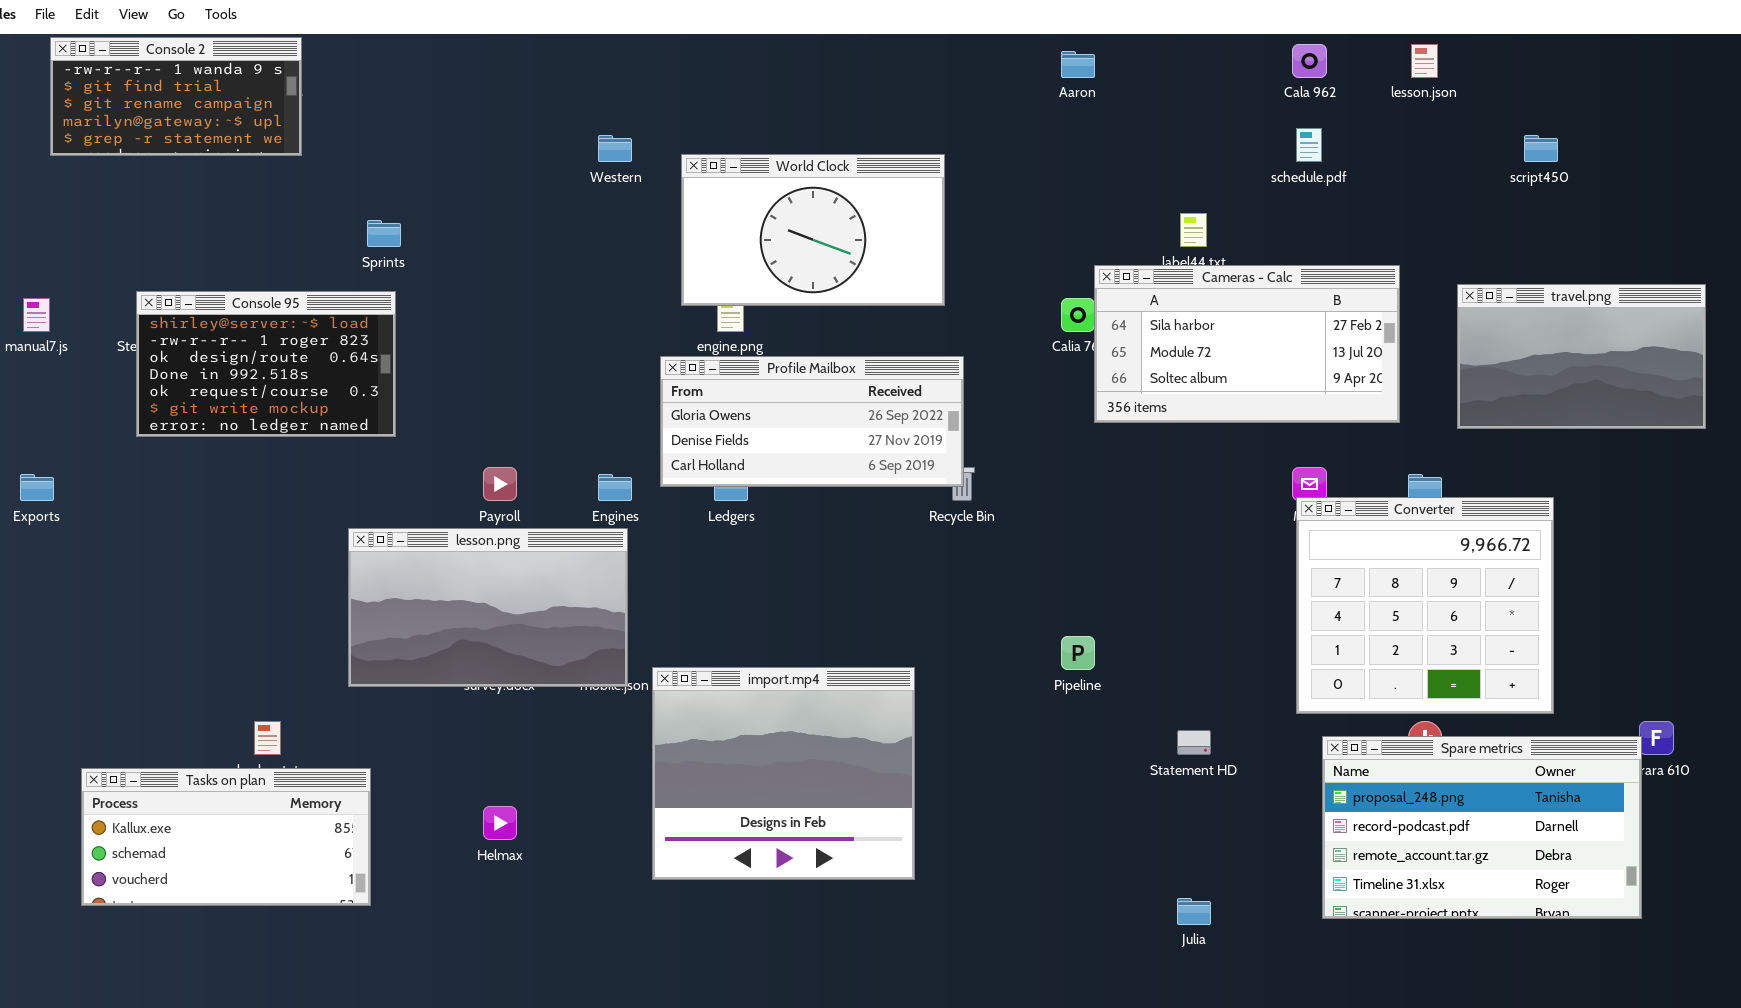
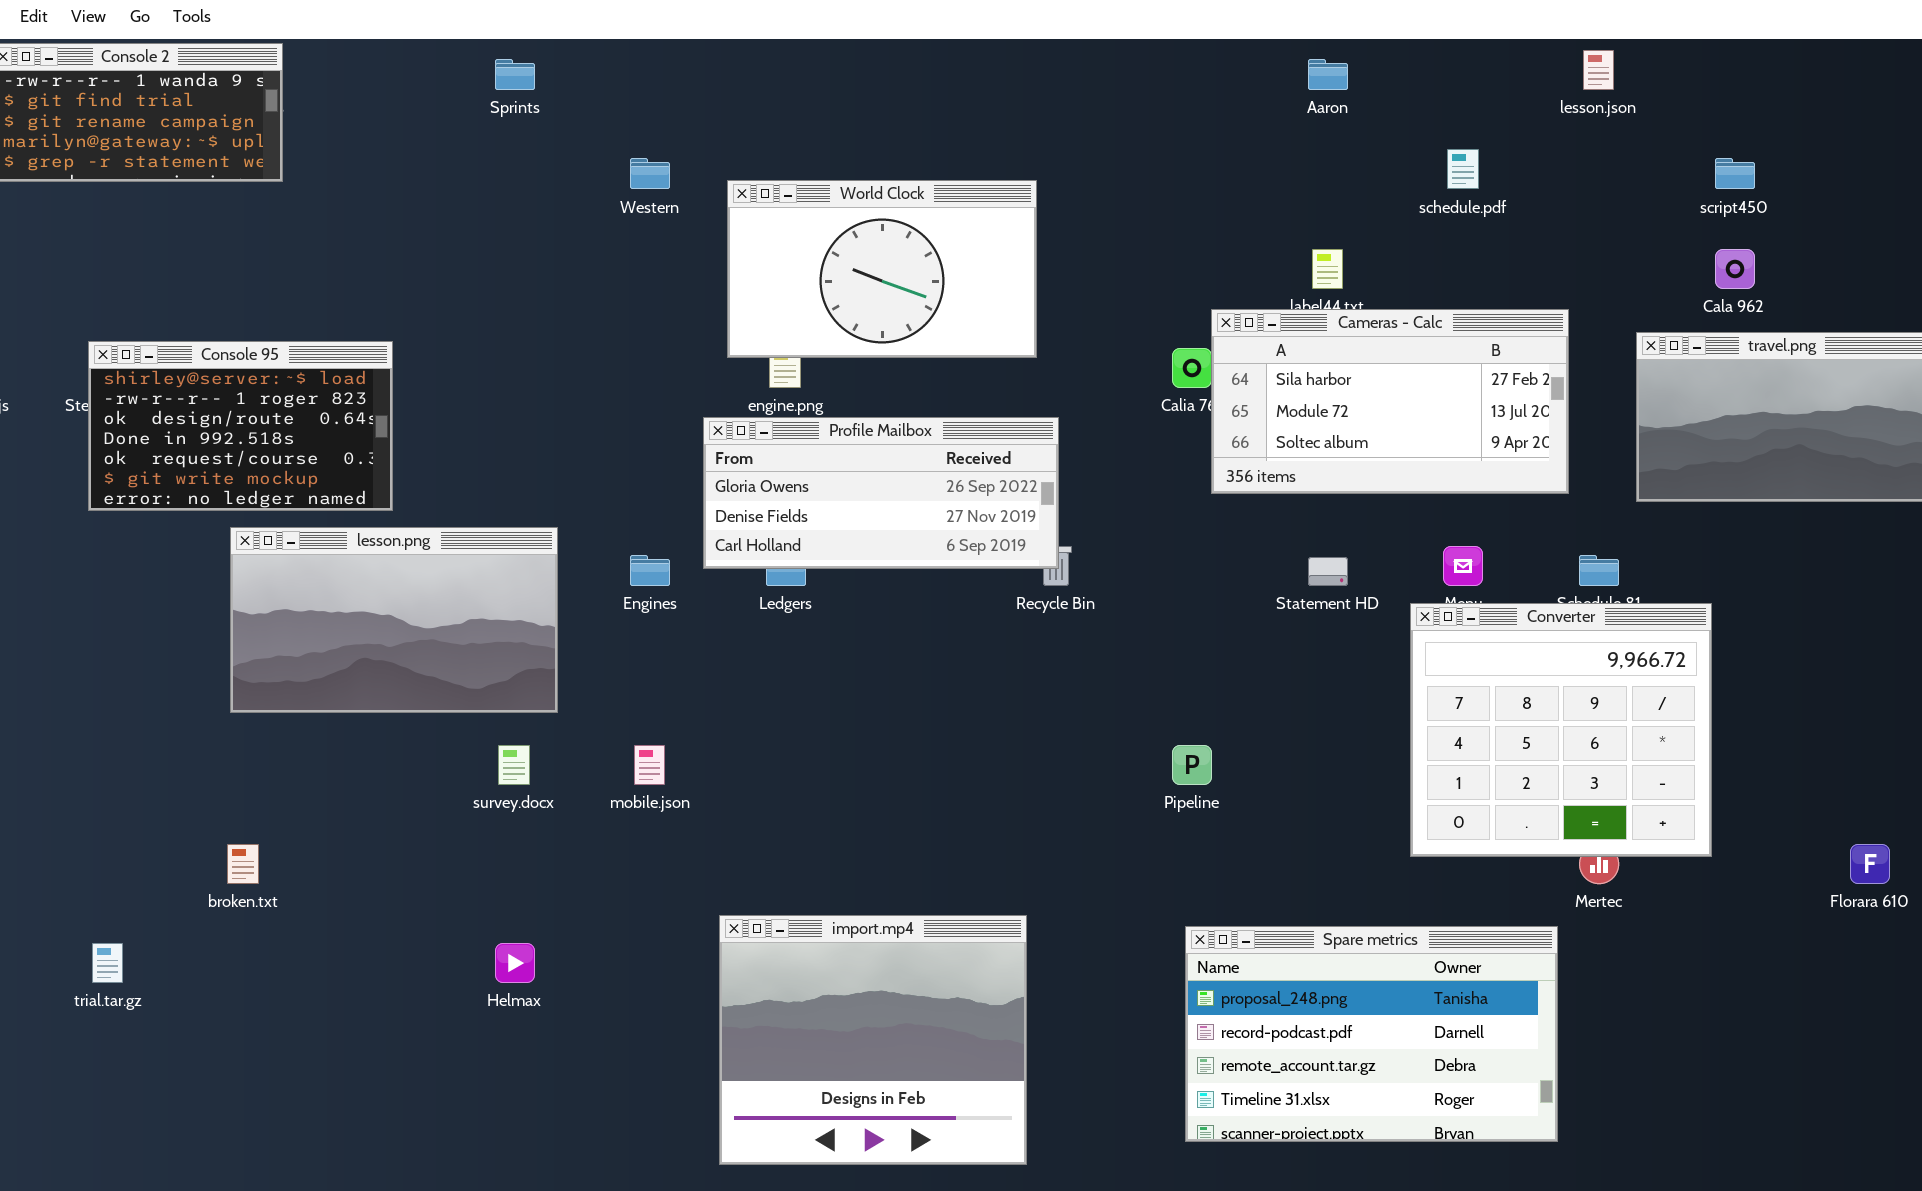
Cala 962: [1292,44,1327,78] -> [1715,249,1755,289], moved
Aaron: [1061,51,1095,78] -> [1308,59,1348,90], moved
Sprints: [367,220,401,247] -> [495,59,535,90], moved
Converter: [1296,497,1554,714] -> [1410,603,1712,857], moved
lesson.png: [348,528,628,687] -> [230,527,558,713], moved
import.mp4: [652,667,915,880] -> [719,915,1027,1165], moved
Statement HD: [1177,730,1211,755] -> [1308,557,1348,586], moved
Spare metrics: [1322,736,1642,919] -> [1185,926,1558,1142], moved
Tasks on plan: [81,768,371,906] -> none, closed

